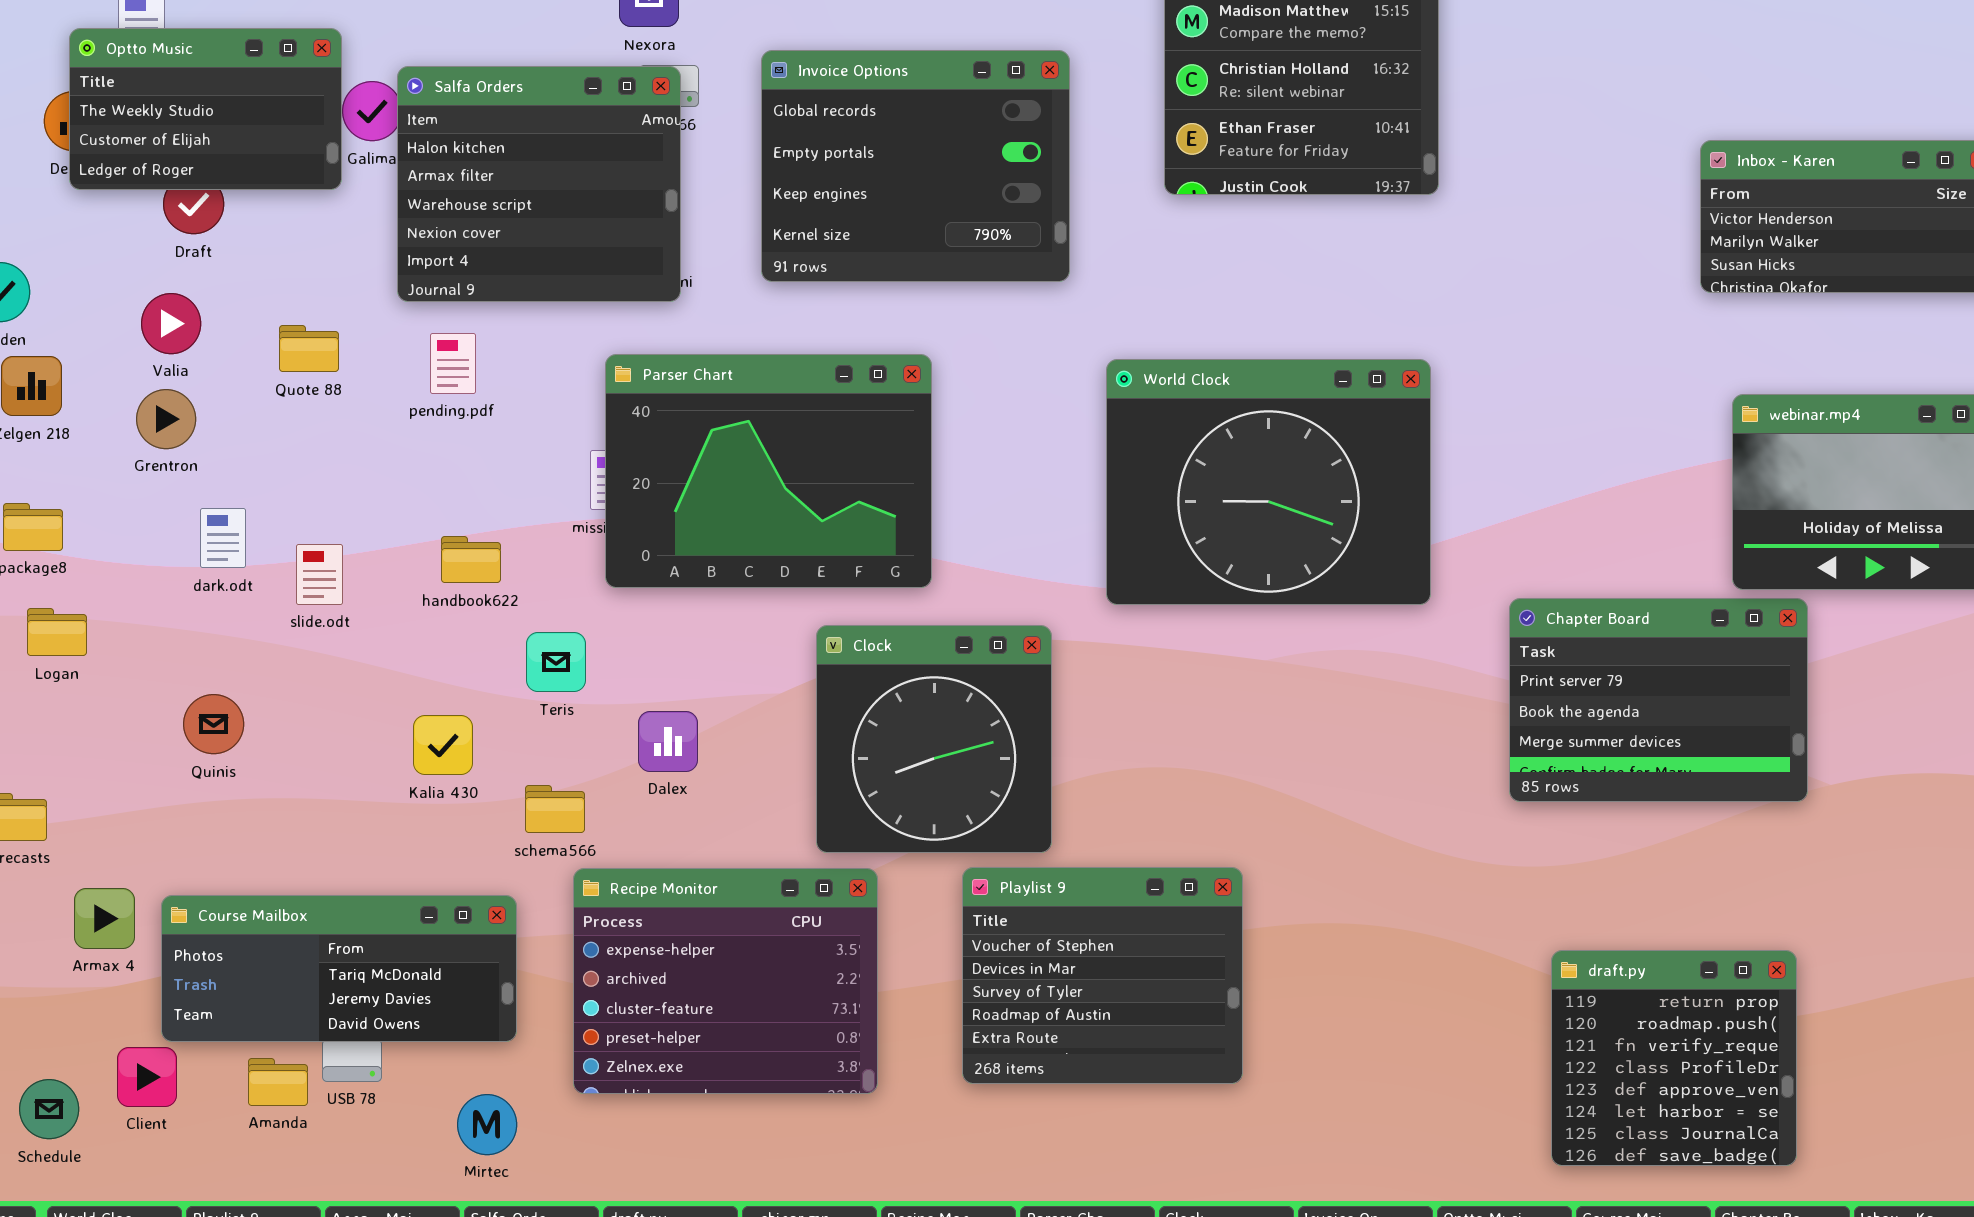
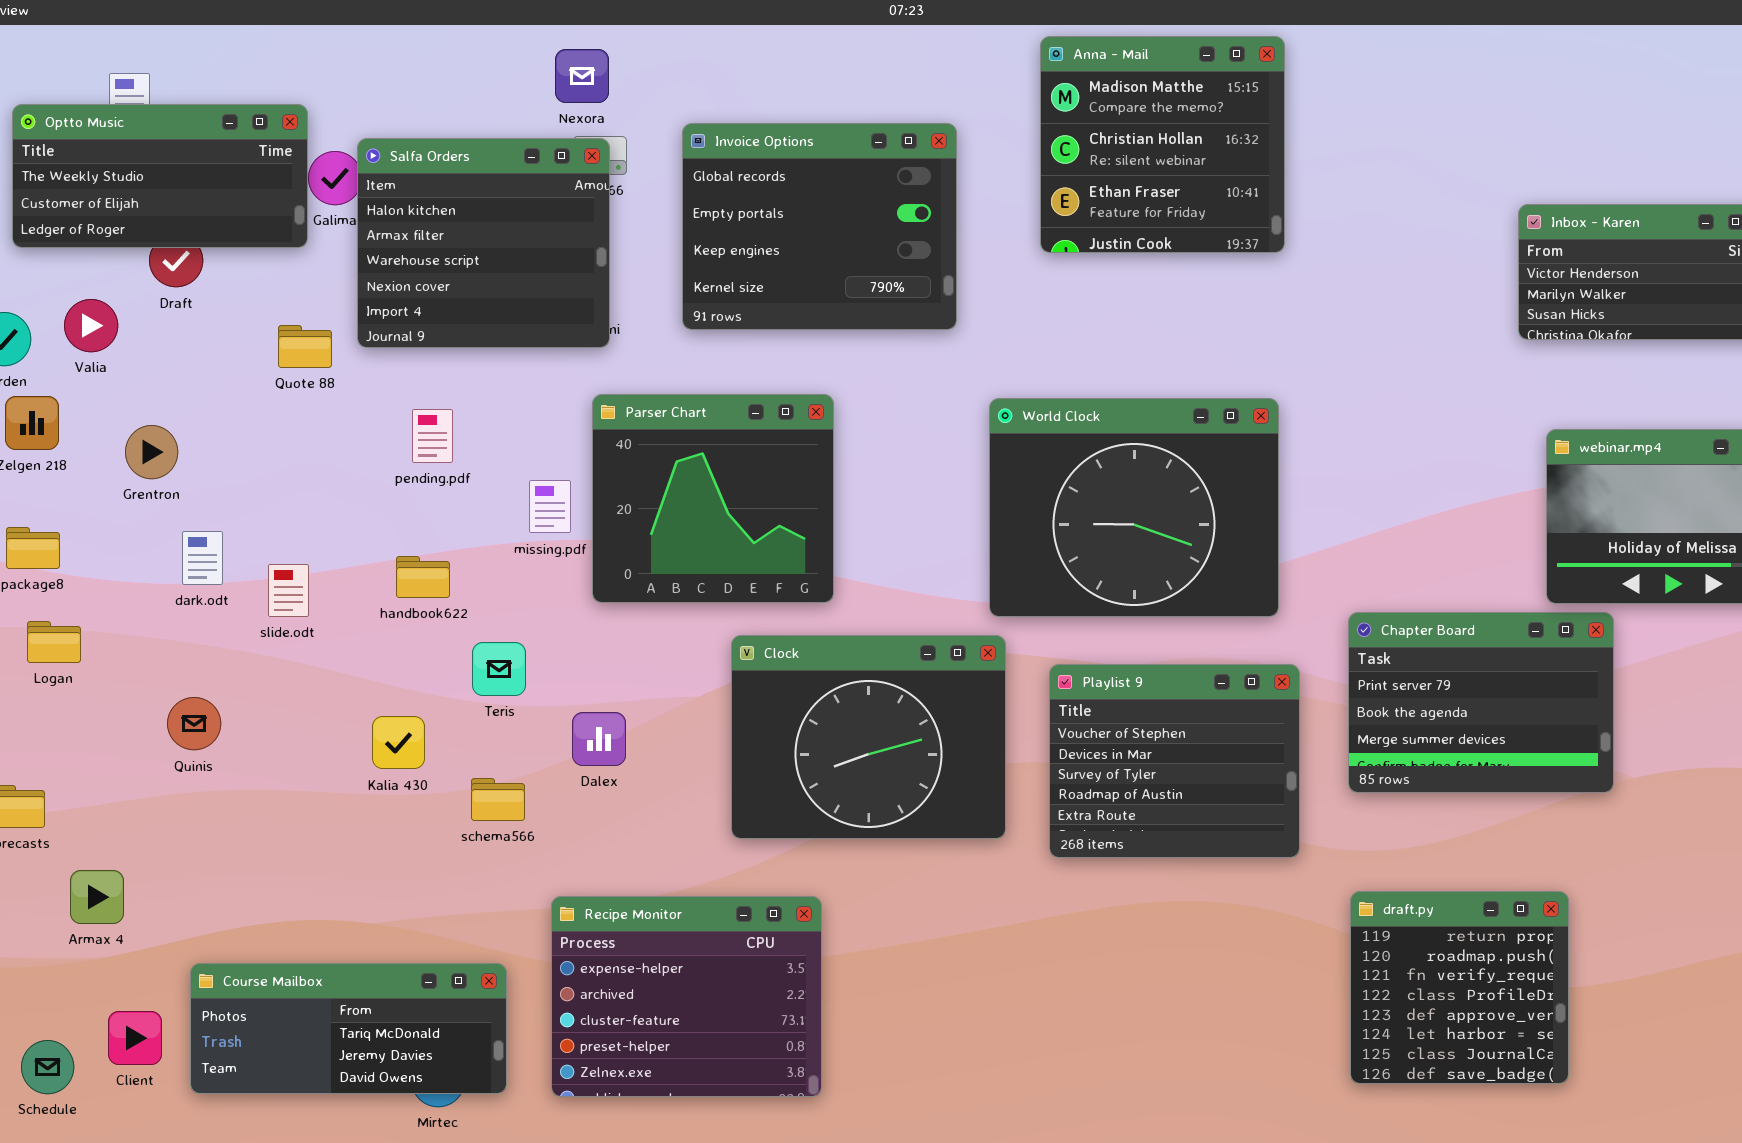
Optto Music: [69,28,342,190] -> [12,104,308,248], resized
Valia: [141,293,201,354] -> [64,299,118,352], moved
Quote 88: [279,325,339,372] -> [278,325,332,368], moved
pending.pdf: [430,333,476,394] -> [412,409,453,463], moved
Parser Chart: [605,354,932,588] -> [592,394,834,603], resized
Clock: [816,625,1052,853] -> [731,635,1006,839], resized
Playlist 9: [962,867,1243,1084] -> [1049,664,1300,858], moved
Recipe Monitor: [573,868,878,1094] -> [551,896,822,1097], moved
Course Mailbox: [161,895,517,1042] -> [190,963,507,1094], moved
draft.py: [1551,950,1797,1166] -> [1350,891,1569,1084], moved

